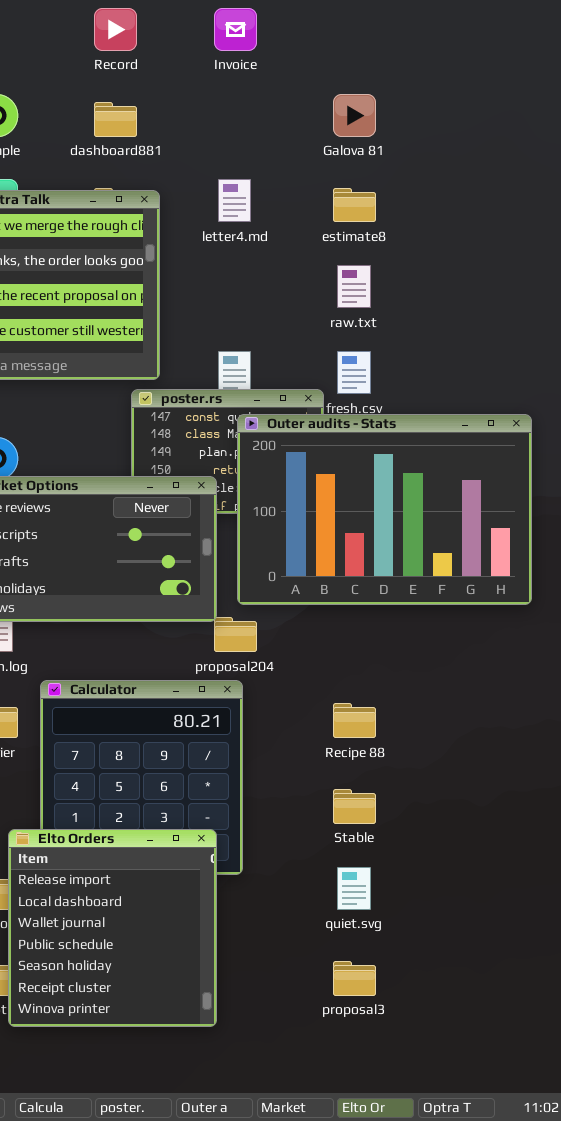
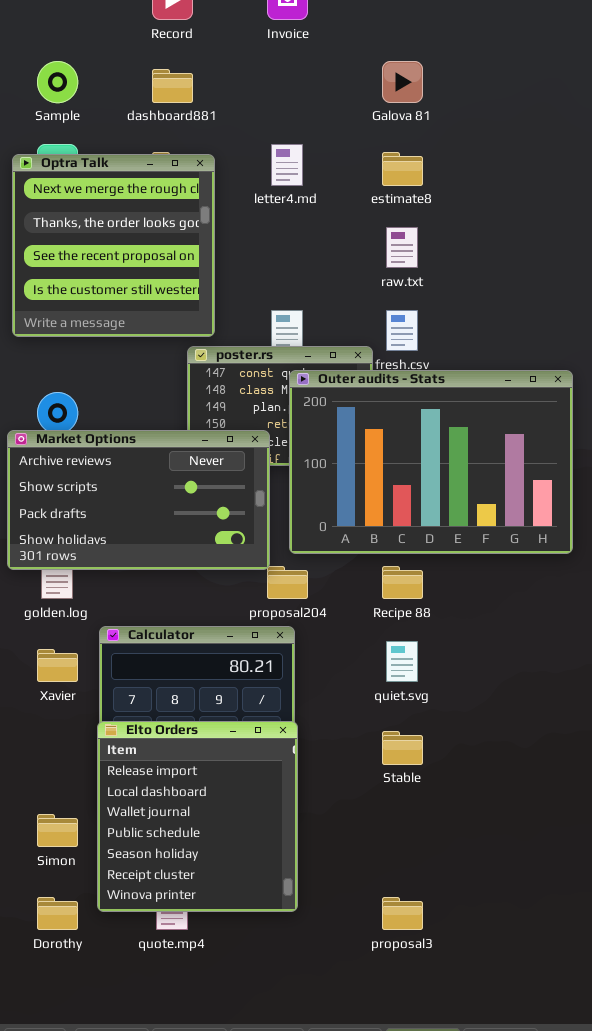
Recipe 88: [333,703,376,738] -> [382,566,423,599], moved
Elto Orders: [8,829,217,1027] -> [97,721,298,912], moved
quiet.svg: [337,867,371,910] -> [386,641,418,682], moved

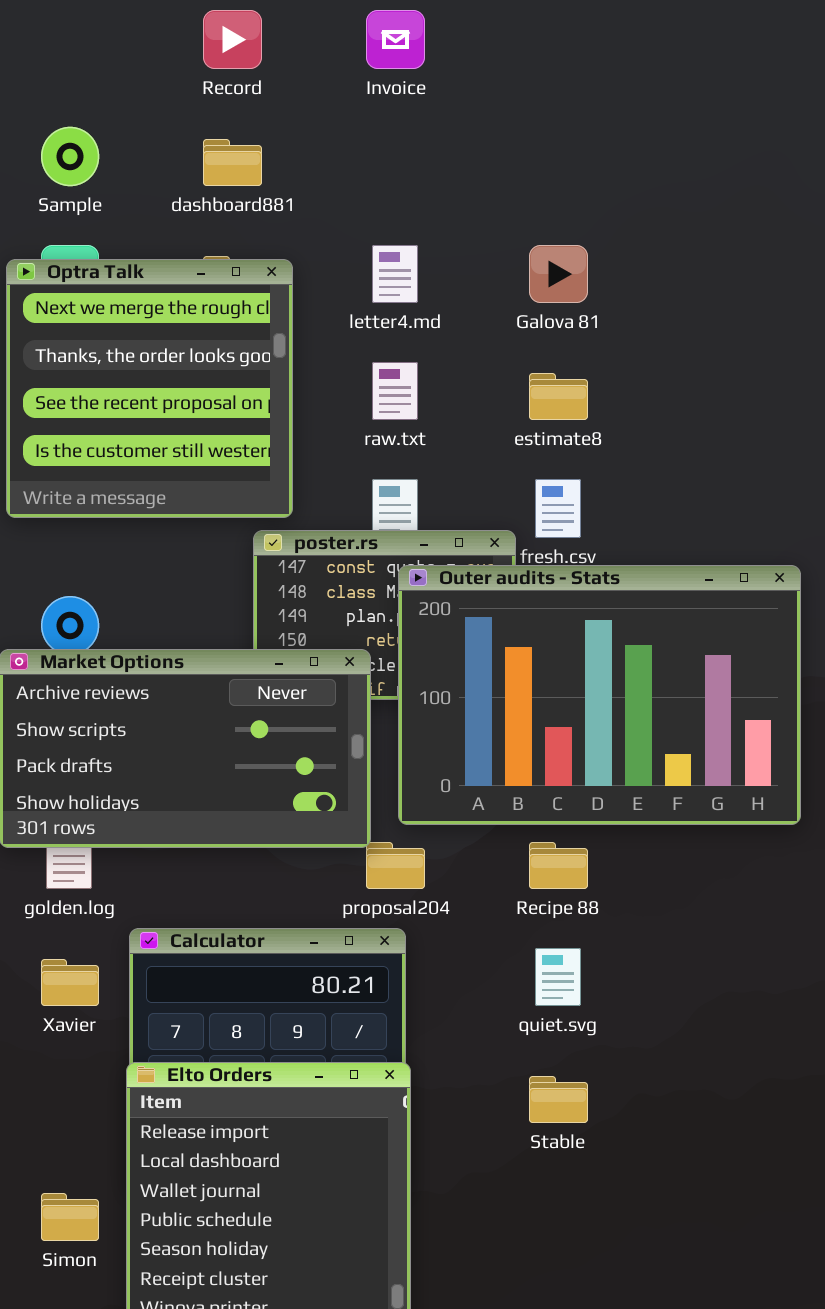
Galova 81: [382,61,423,103] -> [529,245,588,303], moved
estimate8: [382,152,423,186] -> [529,373,588,420], moved
raw.txt: [386,227,418,268] -> [372,362,418,420], moved

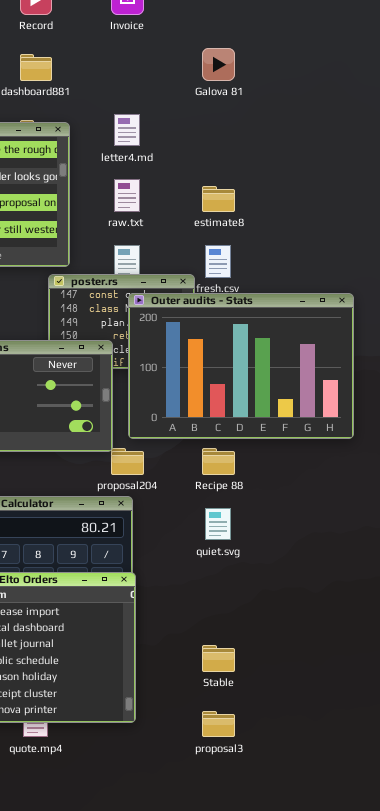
Galova 81: [529,245,588,303] -> [202,48,235,81], moved
Stable: [529,1076,588,1123] -> [202,645,235,672], moved

